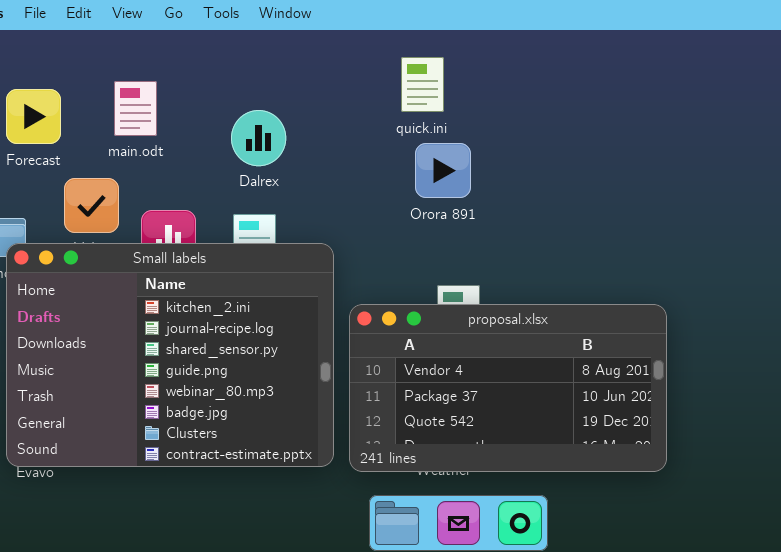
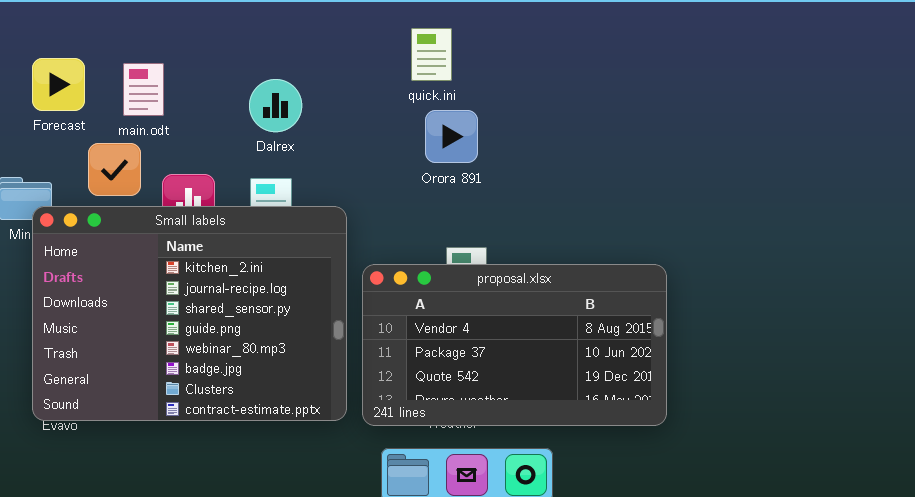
main.odt: [114,81,157,136] -> [123,63,164,116], moved

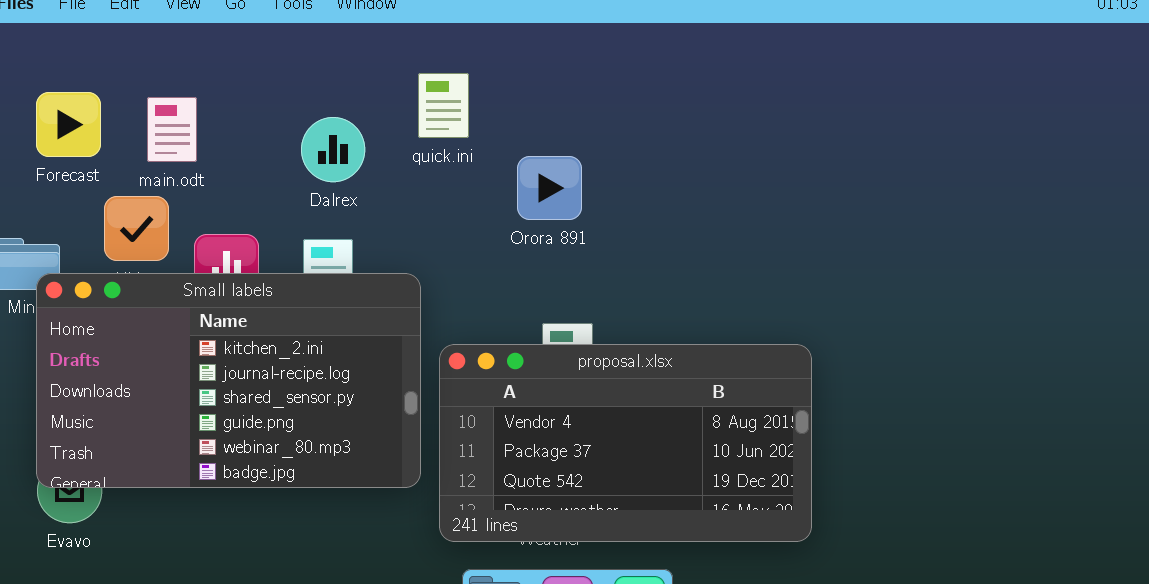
quick.ini: [411,28,452,81] -> [418,73,469,138], moved
Small labels: [32,206,347,421] -> [36,273,421,488], resized

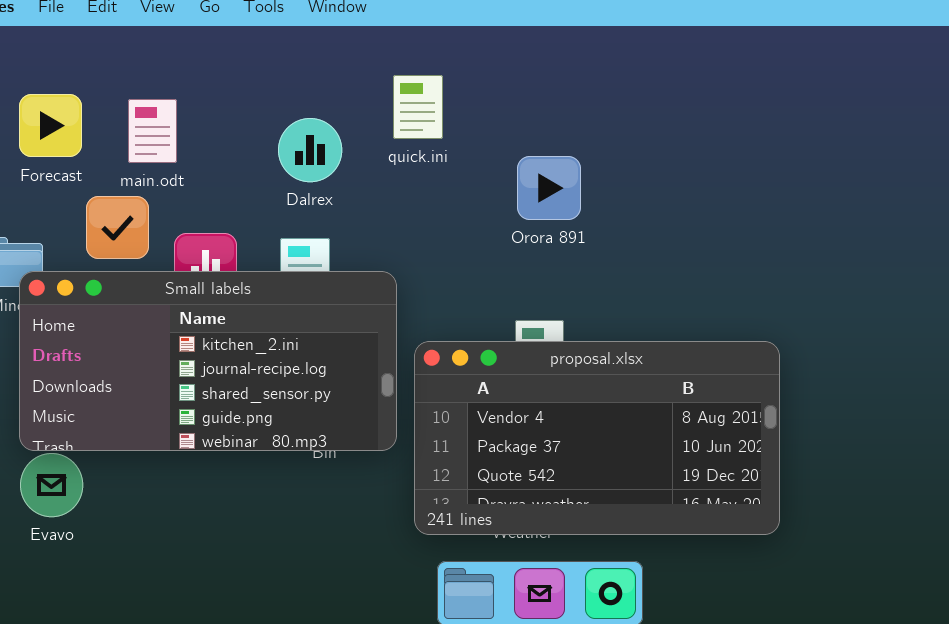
Orora 891: [517,156,582,220] -> [517,156,581,220], moved
Small labels: [36,273,421,488] -> [19,271,397,451], resized

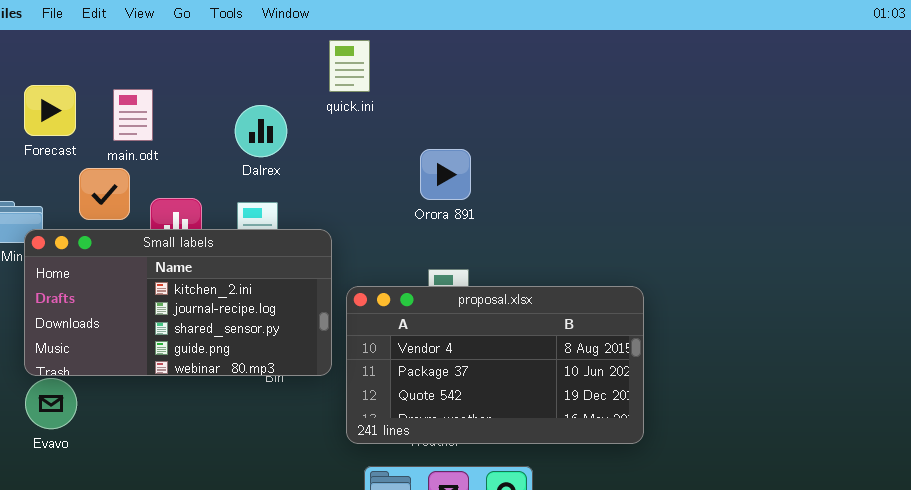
quick.ini: [393,75,443,139] -> [329,40,370,92], moved
Orora 891: [517,156,581,220] -> [420,149,471,200], moved

